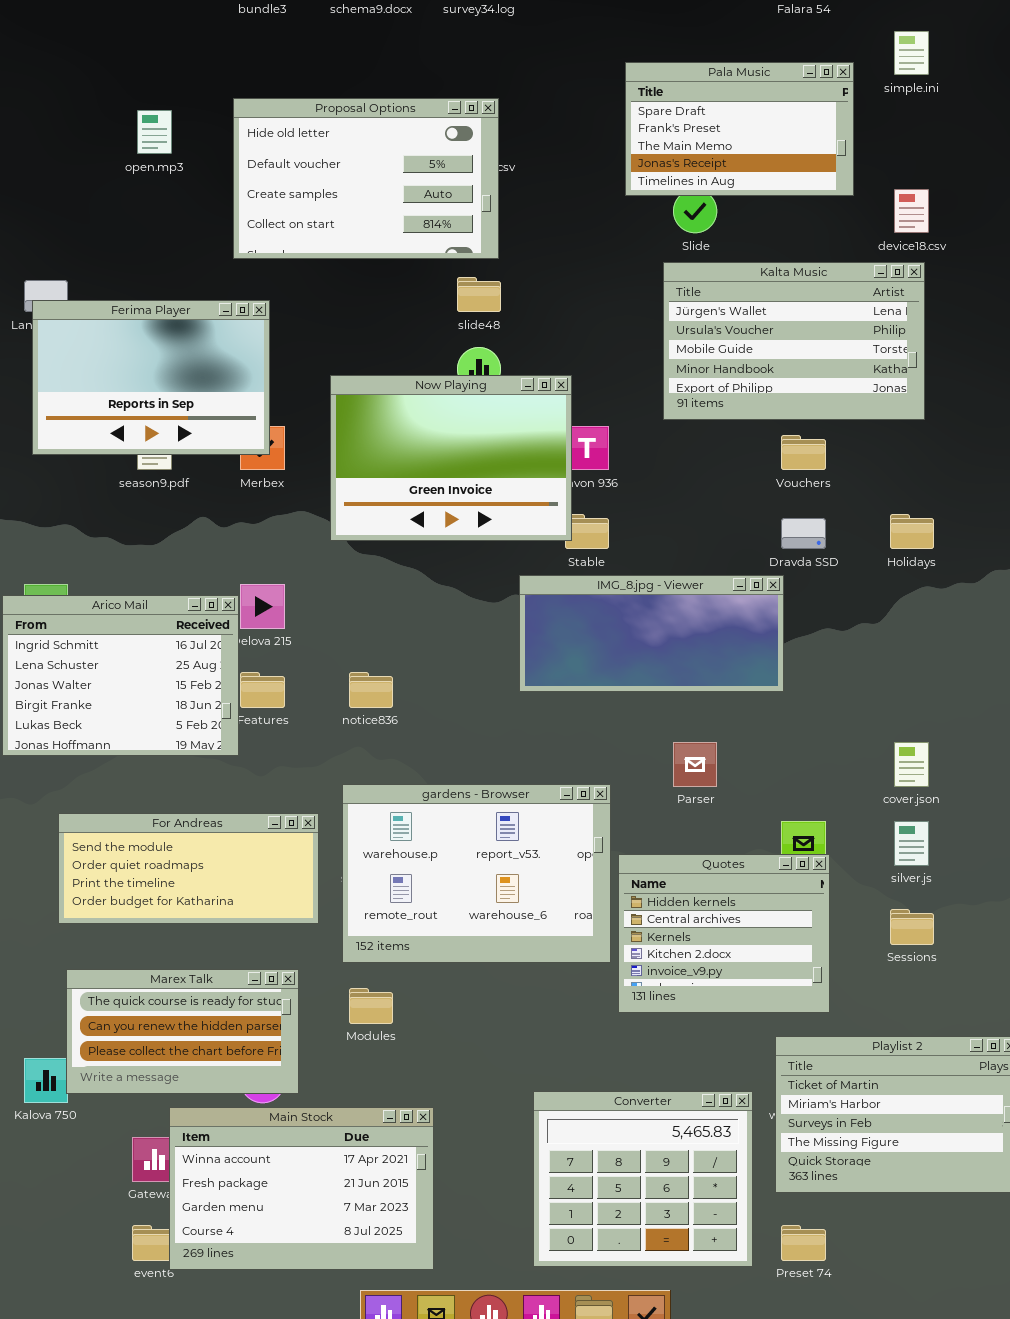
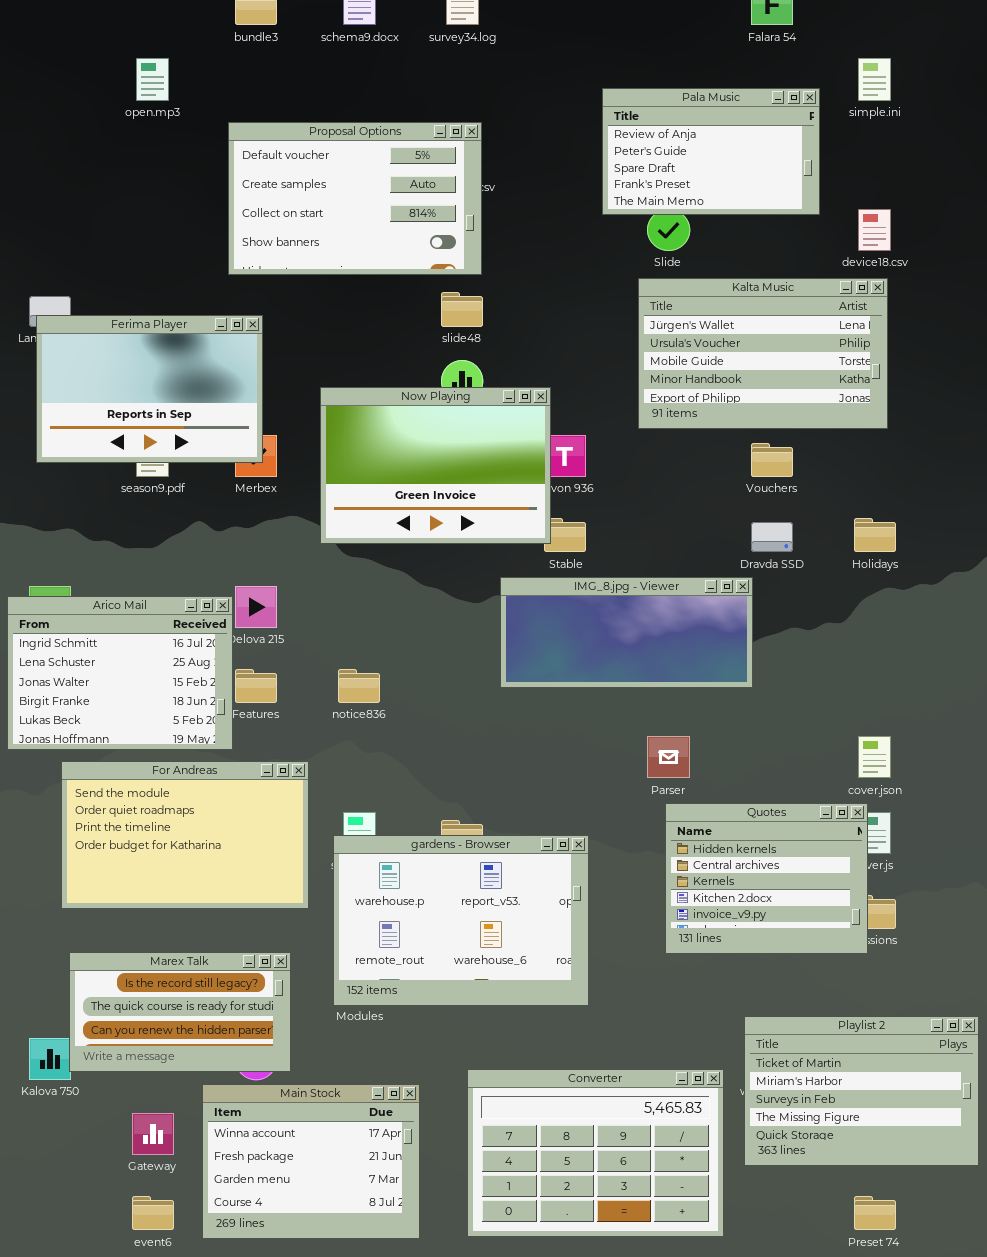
Pala Music: [625,62,854,196] -> [602,88,820,215], scrolled up 2 rows
Proposal Options: [233,98,499,259] -> [228,122,482,275], scrolled down 1 row
open.mp3: [137,110,172,154] -> [136,58,169,101], moved
gardens - Browser: [342,784,611,963] -> [333,835,589,1006], moved
For Andreas: [58,813,319,924] -> [61,761,309,909], resized
Quotes: [618,854,830,1013] -> [665,803,868,954], moved
Marex Talk: [66,969,299,1094] -> [69,952,291,1072], scrolled up 1 row
Converter: [533,1091,753,1267] -> [467,1069,724,1237], resized
Main Stock: [169,1107,434,1270] -> [202,1084,420,1239], resized
Preset 74: [781,1225,826,1261] -> [854,1196,896,1230], moved

